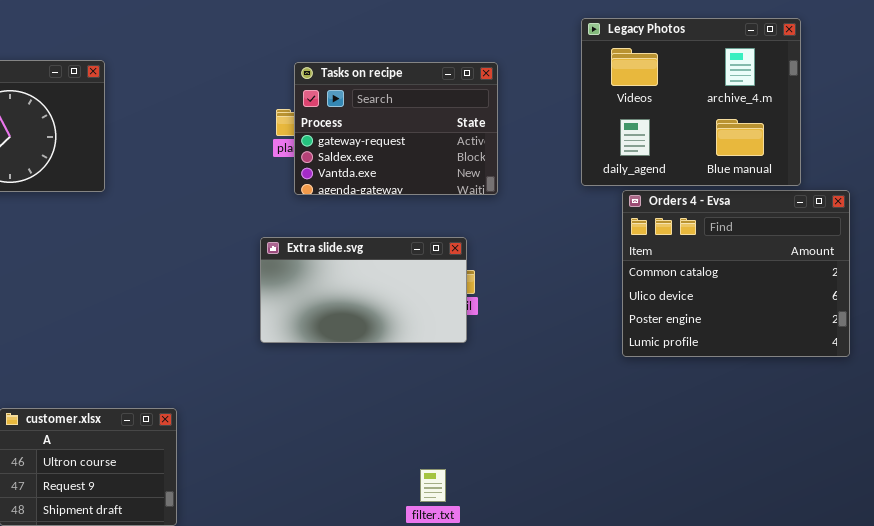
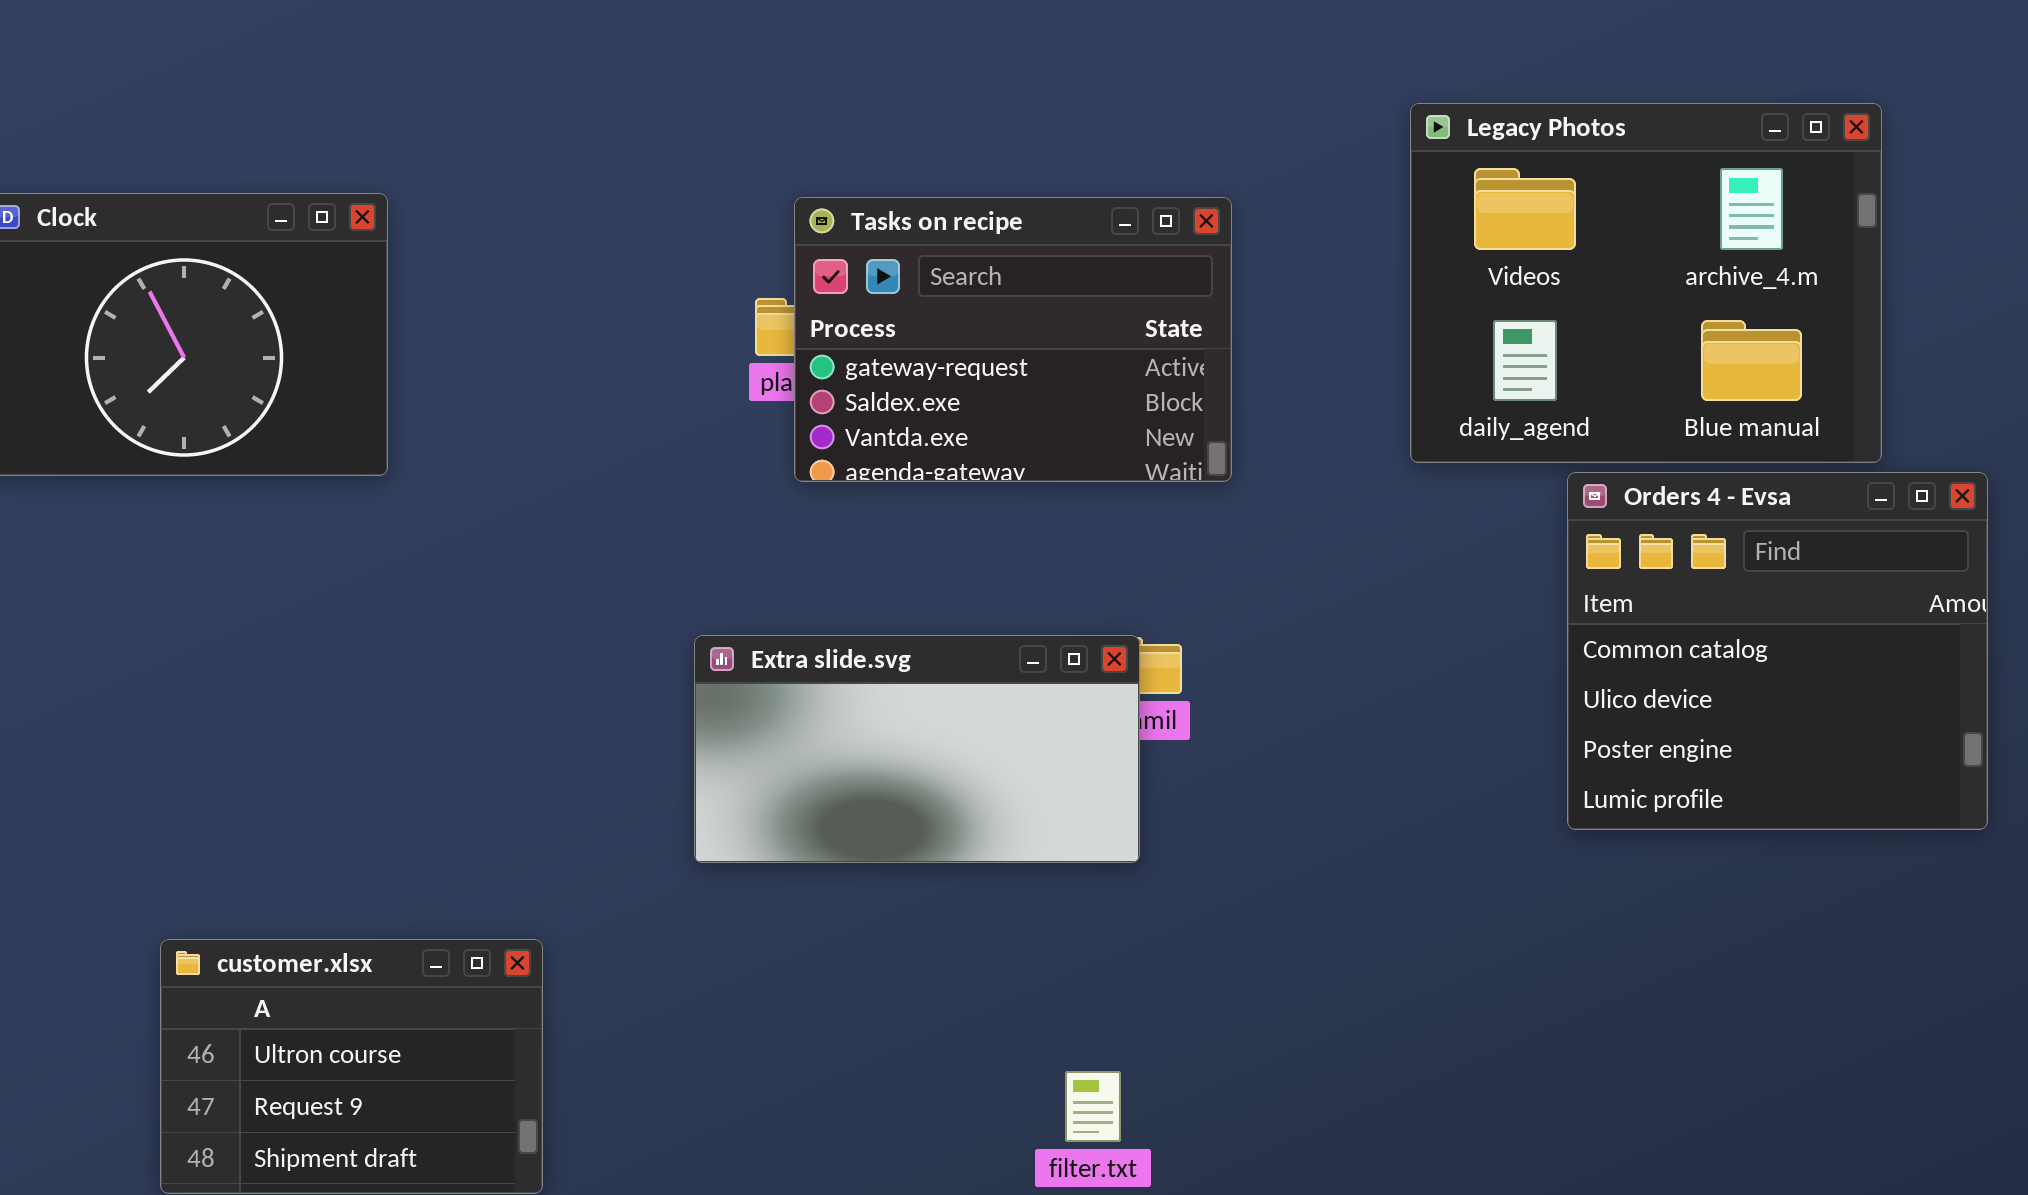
Orders 4 - Evsa: [622,190,850,357] -> [1567,472,1988,830], resized
Extra slide.svg: [260,237,467,343] -> [694,635,1140,863], moved

